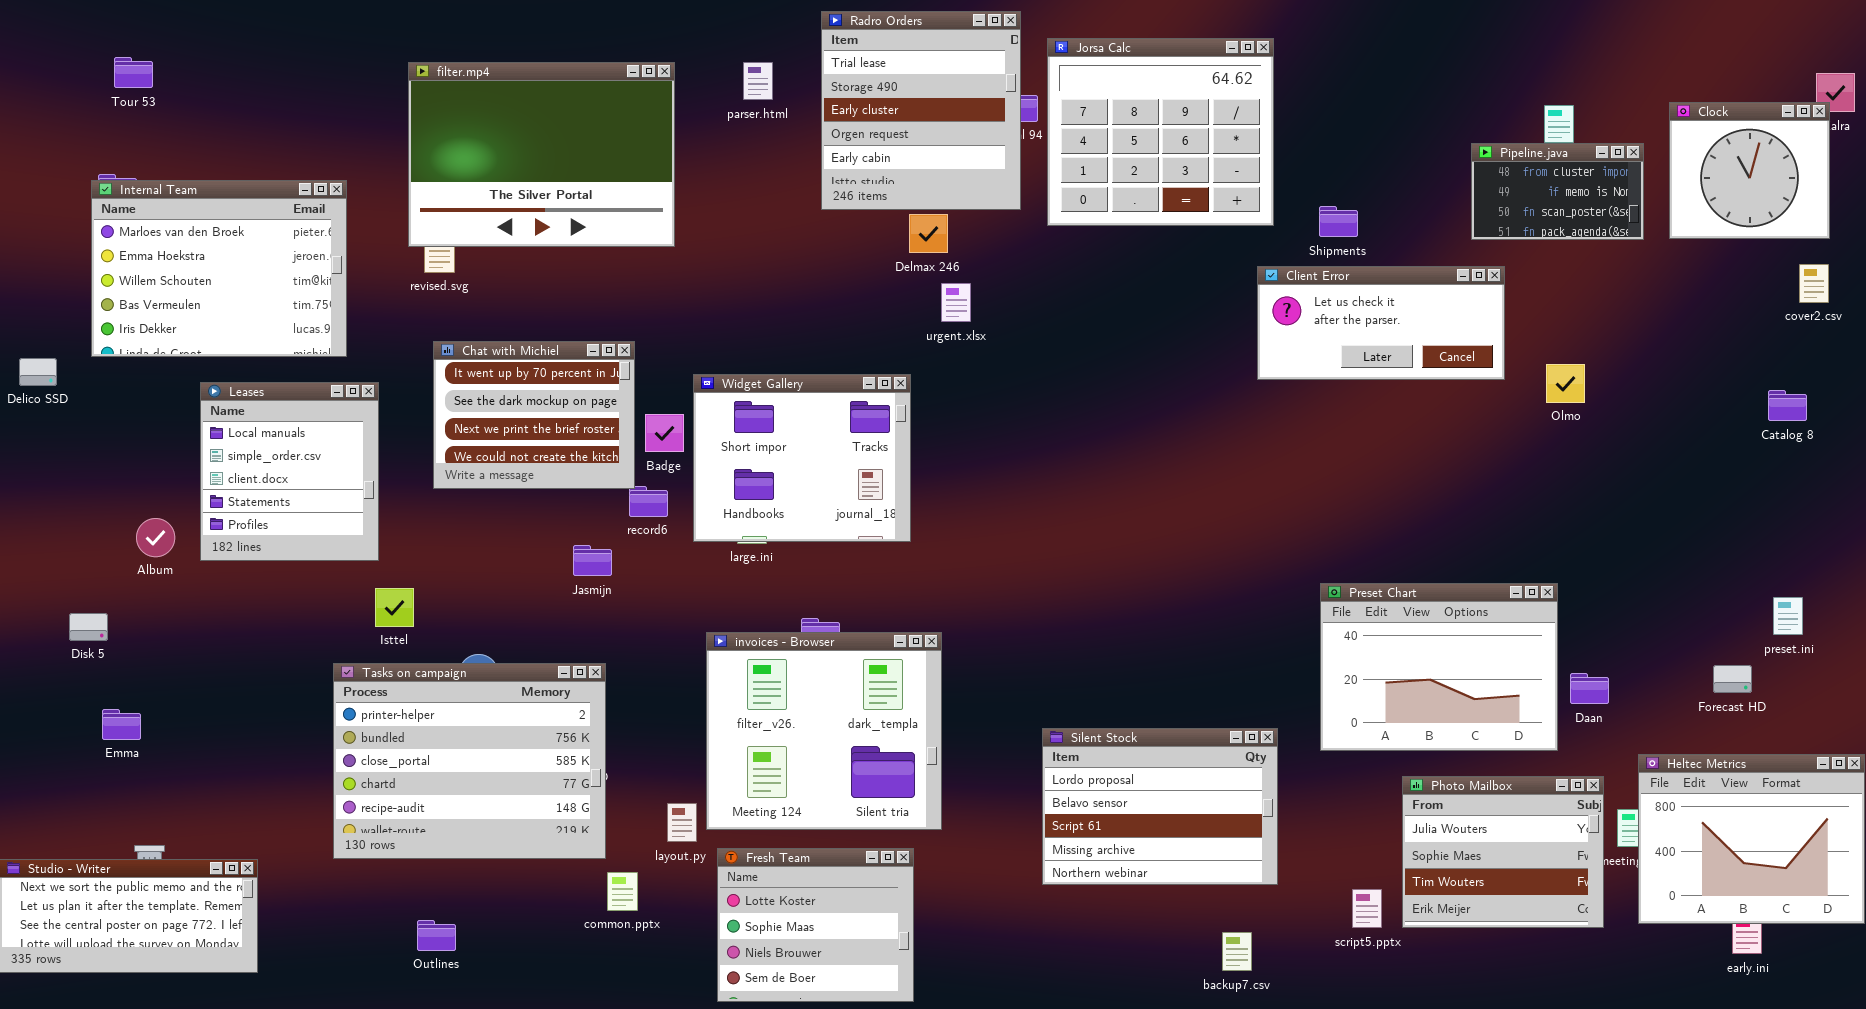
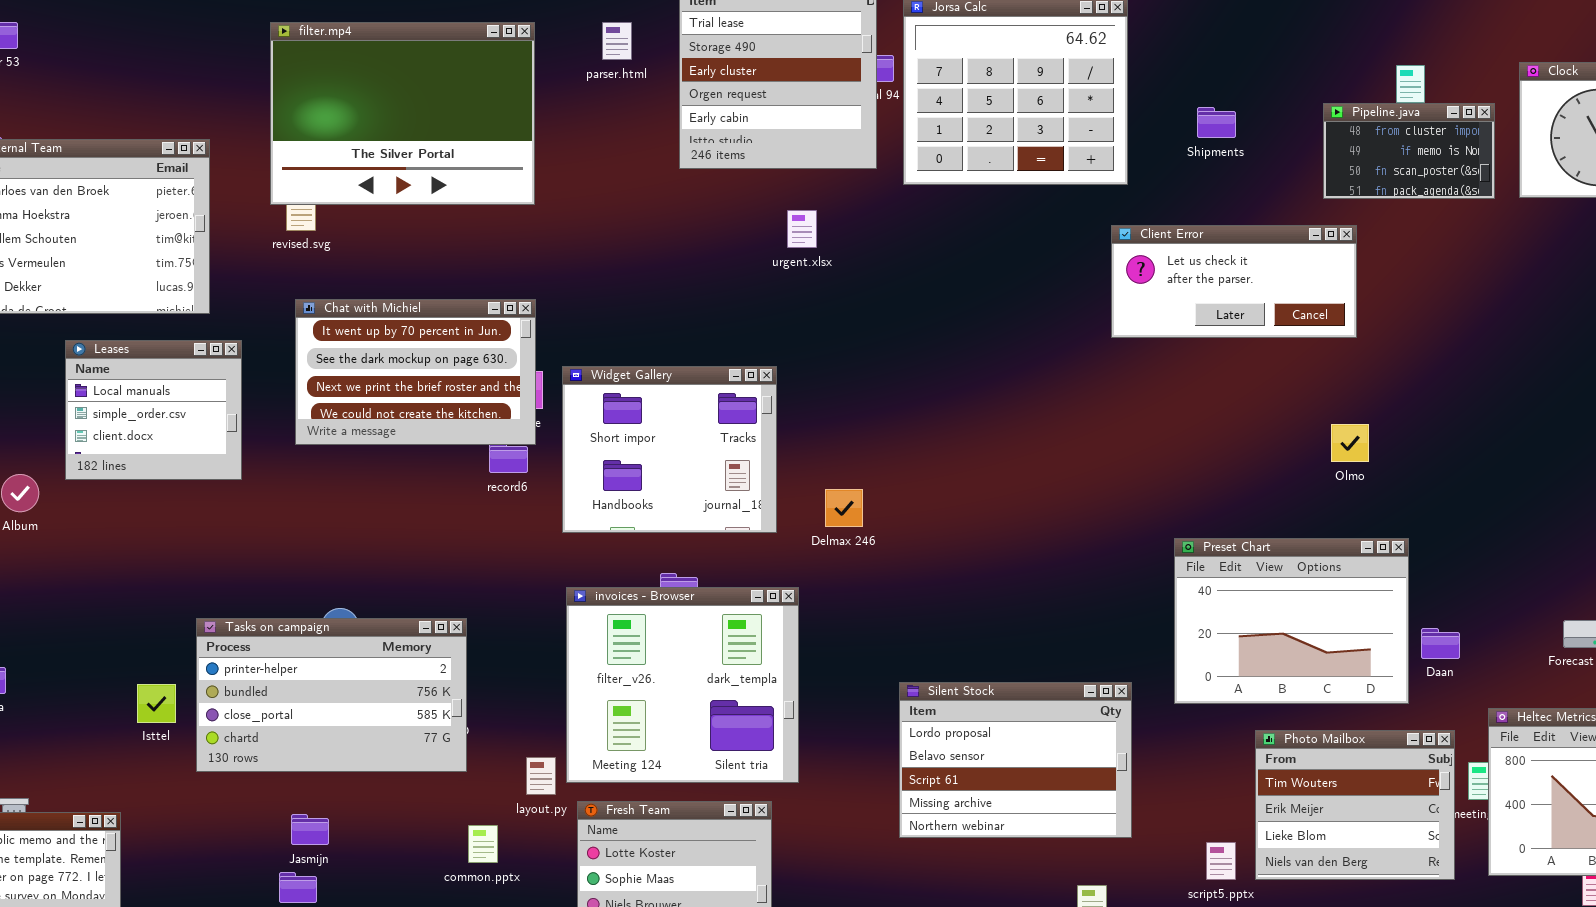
Shipments: [1319,206,1358,237] -> [1197,107,1236,138], moved
Delmax 246: [909,214,948,253] -> [825,489,863,527], moved
urgent.xlsx: [941,283,971,322] -> [787,210,817,248], moved
Chat with Michiel: [433,341,635,489] -> [295,299,536,445], resized
Olmo: [1546,364,1585,403] -> [1331,424,1369,462], moved
Widget Gallery: [693,374,911,542] -> [562,366,777,533], moved
Leases: [200,382,379,561] -> [65,340,242,480], resized
Jasmijn: [573,545,612,576] -> [291,814,329,845], moved
Isttel: [375,588,414,627] -> [137,684,176,723], moved
Tasks on campaign: [333,663,606,859] -> [196,618,467,772], resized
Photo Mailbox: [1402,776,1604,928] -> [1255,730,1455,880], scrolled down 2 rows

